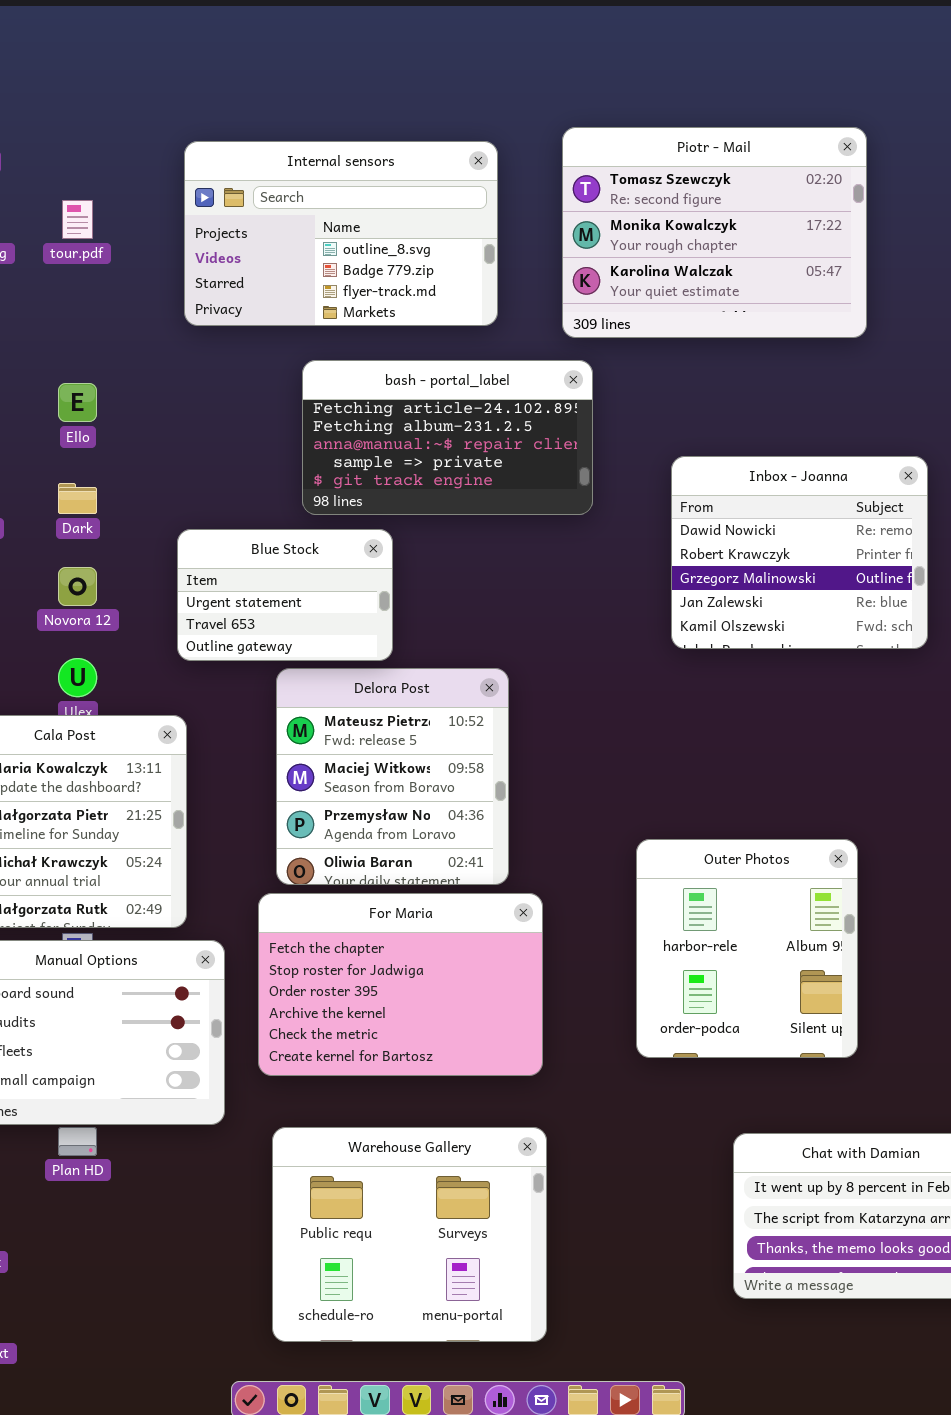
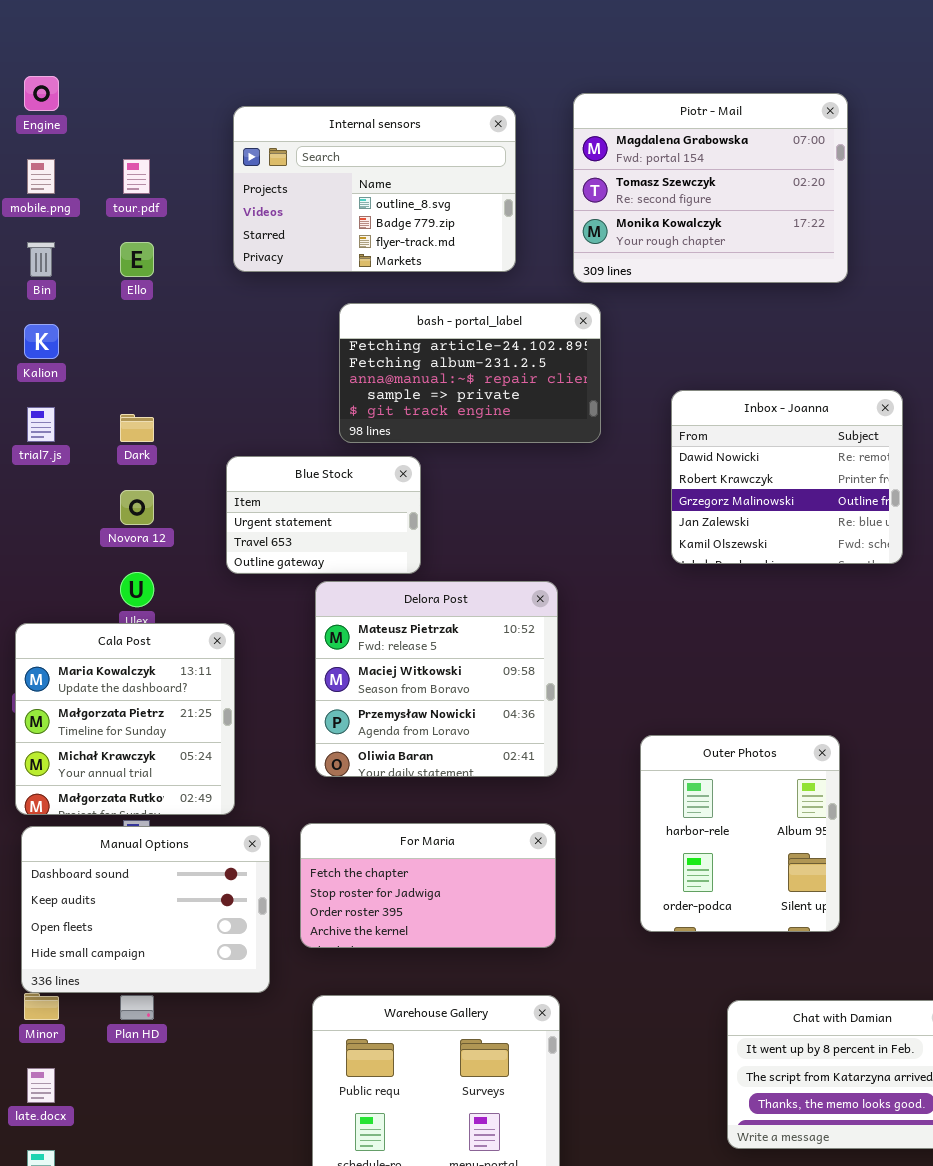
Piotr - Mail: [562,127,867,338] -> [573,93,848,283], scrolled up 1 row
Ello: [58,383,97,422] -> [120,242,154,277], moved
Delora Post: [276,668,509,885] -> [315,581,558,777], resized
For Maria: [258,893,543,1076] -> [300,823,556,948], resized

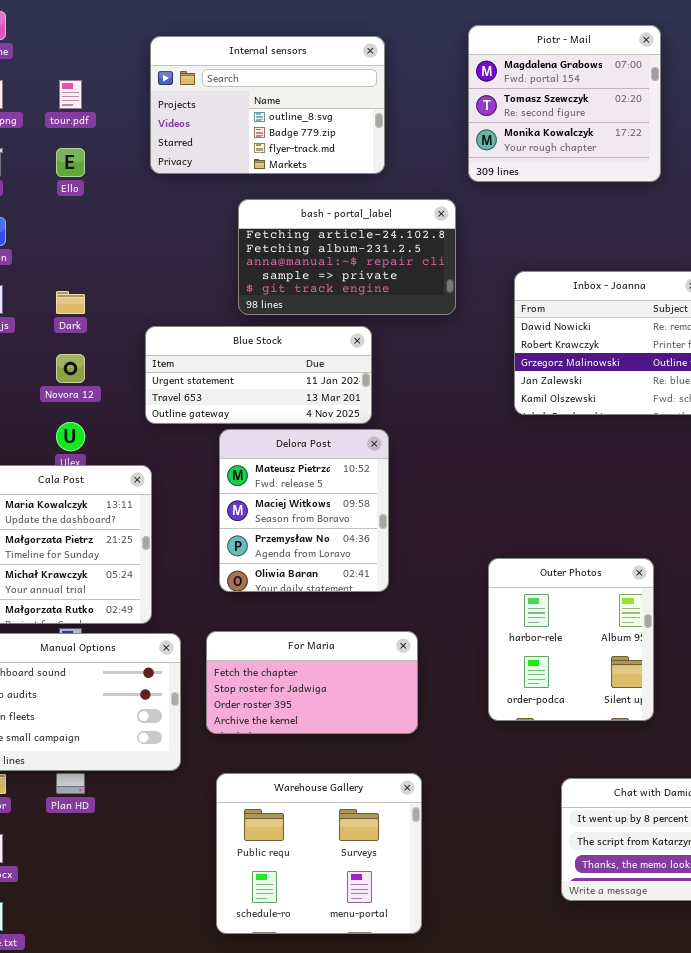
Piotr - Mail: [573,93,848,283] -> [468,25,661,182], resized
Blue Stock: [226,456,421,574] -> [145,326,372,424], resized
Delora Post: [315,581,558,777] -> [219,429,389,592], resized

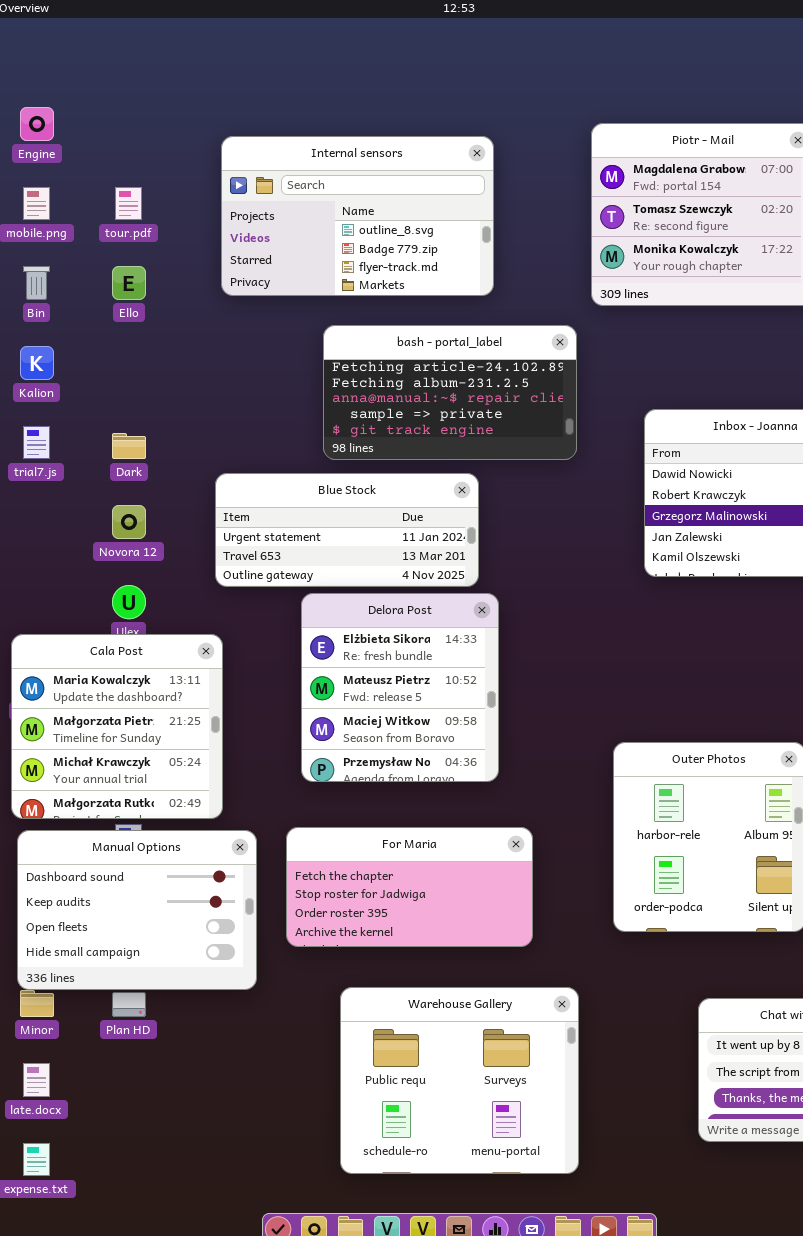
Delora Post: [219,429,389,592] -> [301,593,499,782], scrolled up 1 row
Warehouse Gallery: [216,773,422,934] -> [340,987,579,1174], moved

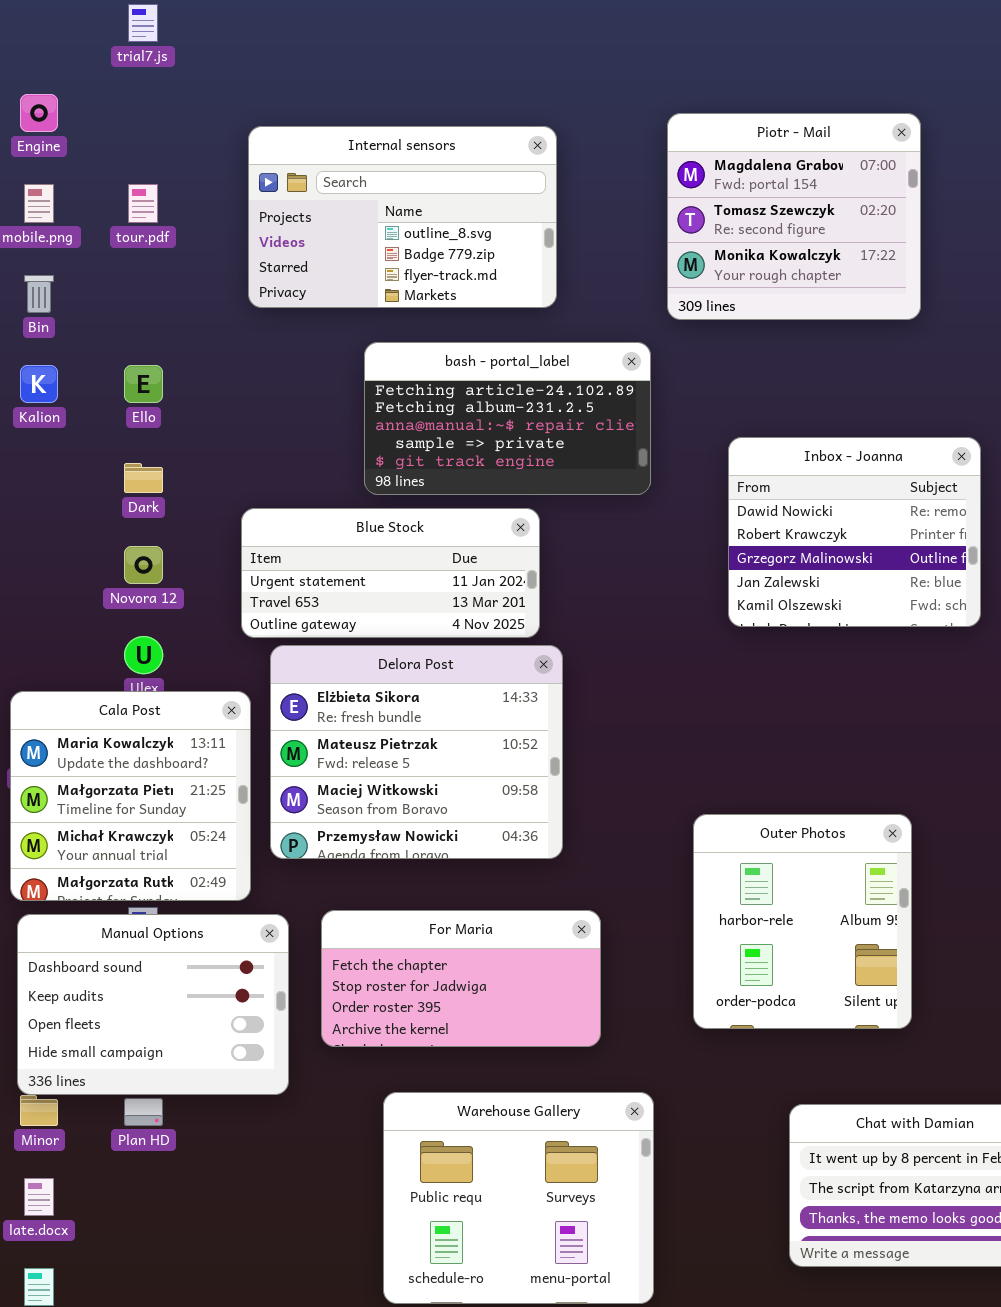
Ello: [112,266,146,300] -> [124,365,163,403], moved
trial7.js: [23,426,50,459] -> [128,4,158,42], moved
Delora Post: [301,593,499,782] -> [270,645,563,859], resized

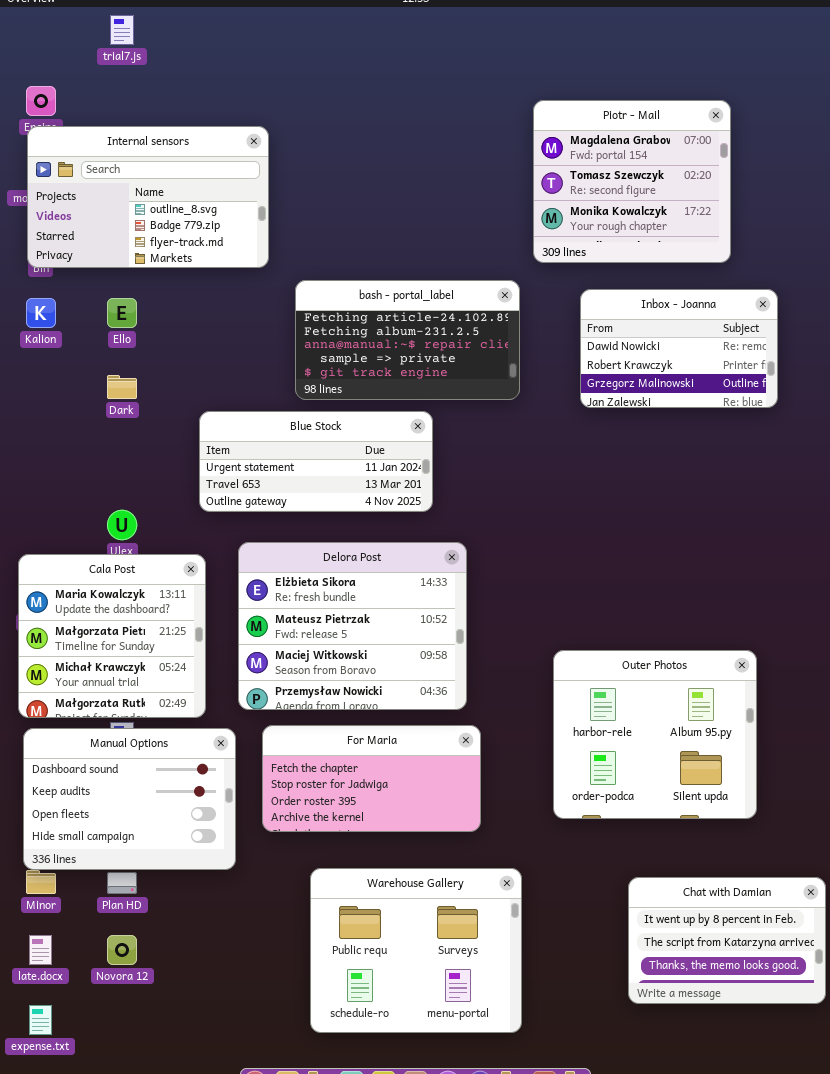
Internal sensors: [248,126,557,308] -> [27,126,269,268], moved
Inbox - Joanna: [728,437,981,627] -> [580,289,778,408], moved, resized
Novora 12: [124,546,163,584] -> [107,935,137,965], moved
Delora Post: [270,645,563,859] -> [238,542,467,710], moved
Outer Photos: [693,814,912,1029] -> [553,650,757,819], resized

